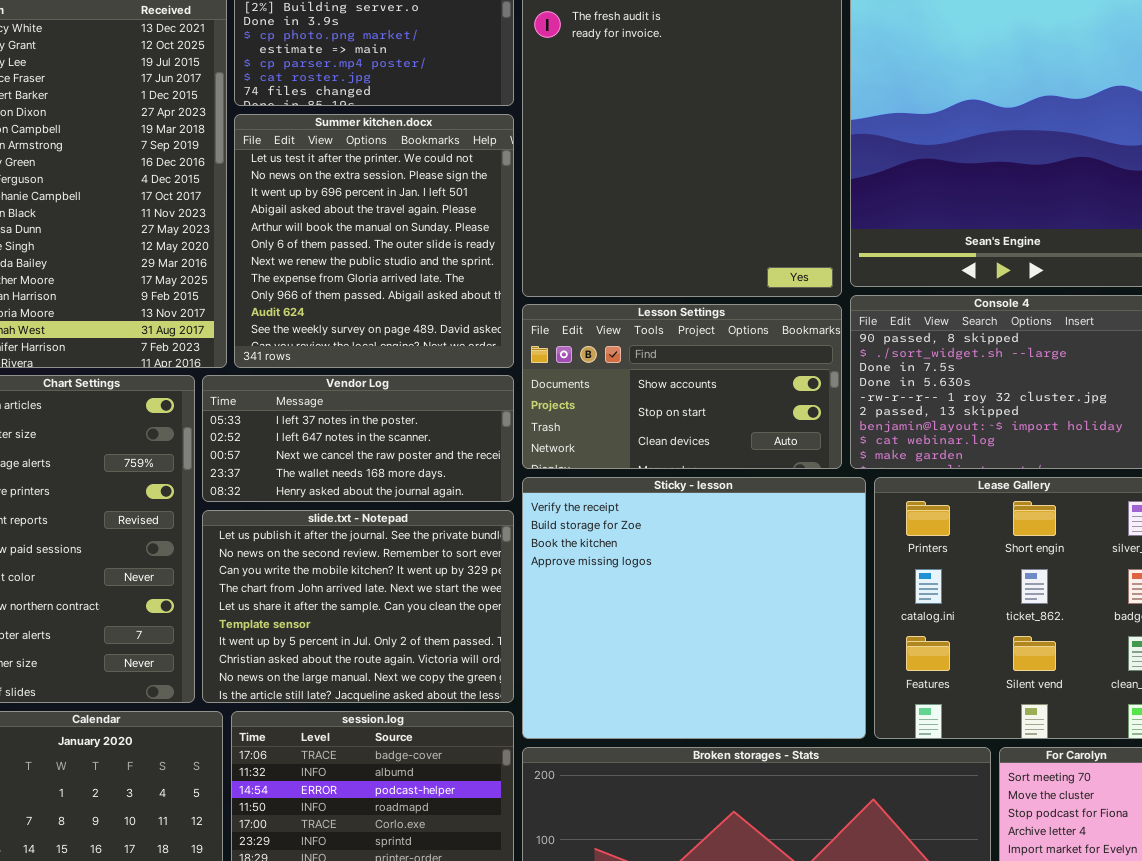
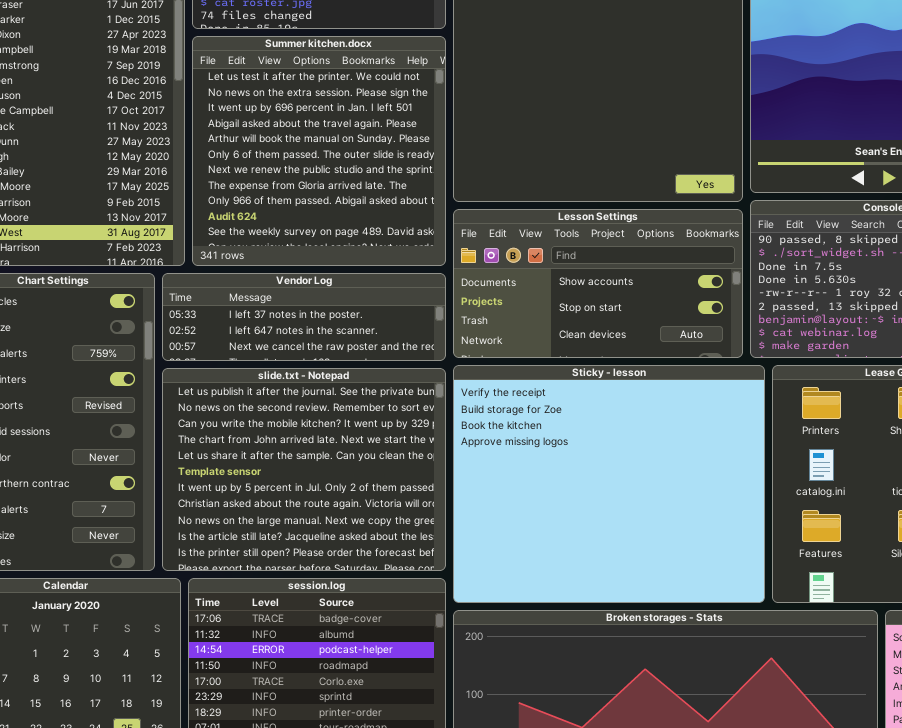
Vendor Log: [202,375,514,502] -> [162,273,446,361], resized
slide.txt - Notepad: [202,510,514,703] -> [162,368,446,571], resized

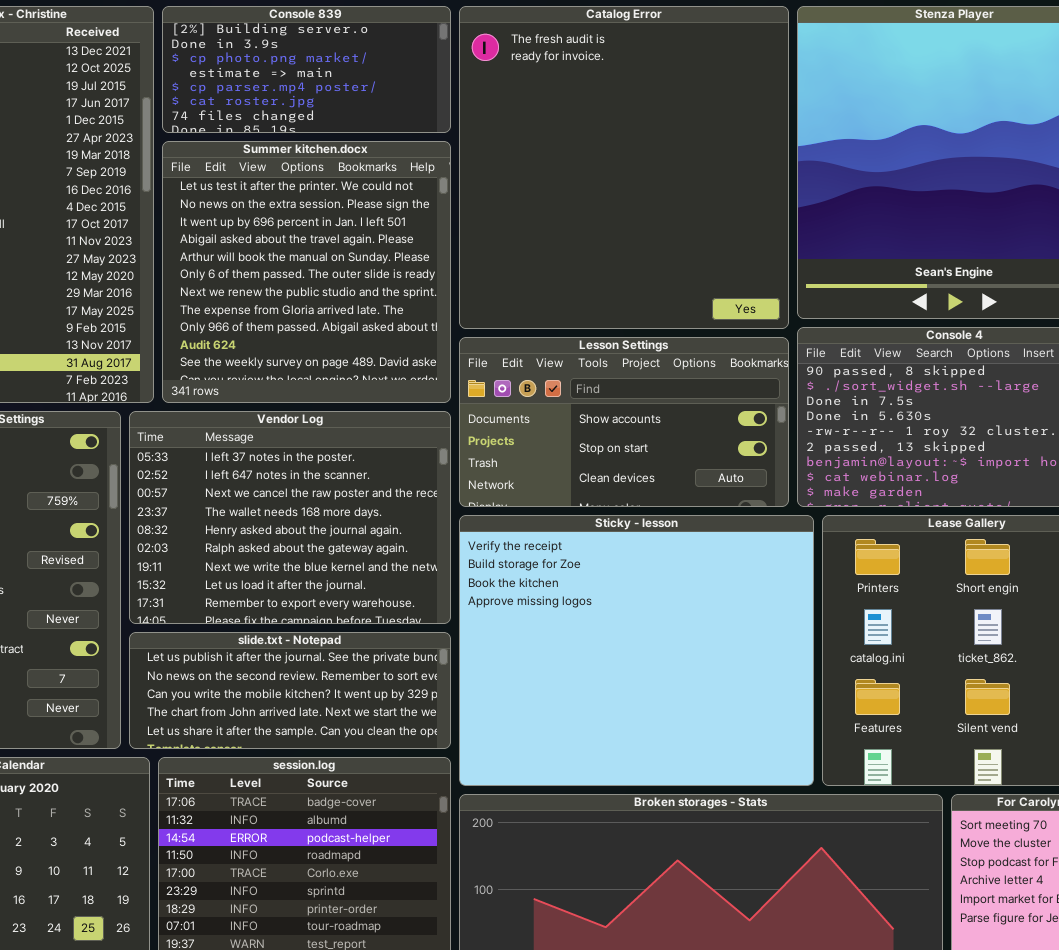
Vendor Log: [162,273,446,361] -> [129,411,451,624], resized
slide.txt - Notepad: [162,368,446,571] -> [129,632,451,749], resized

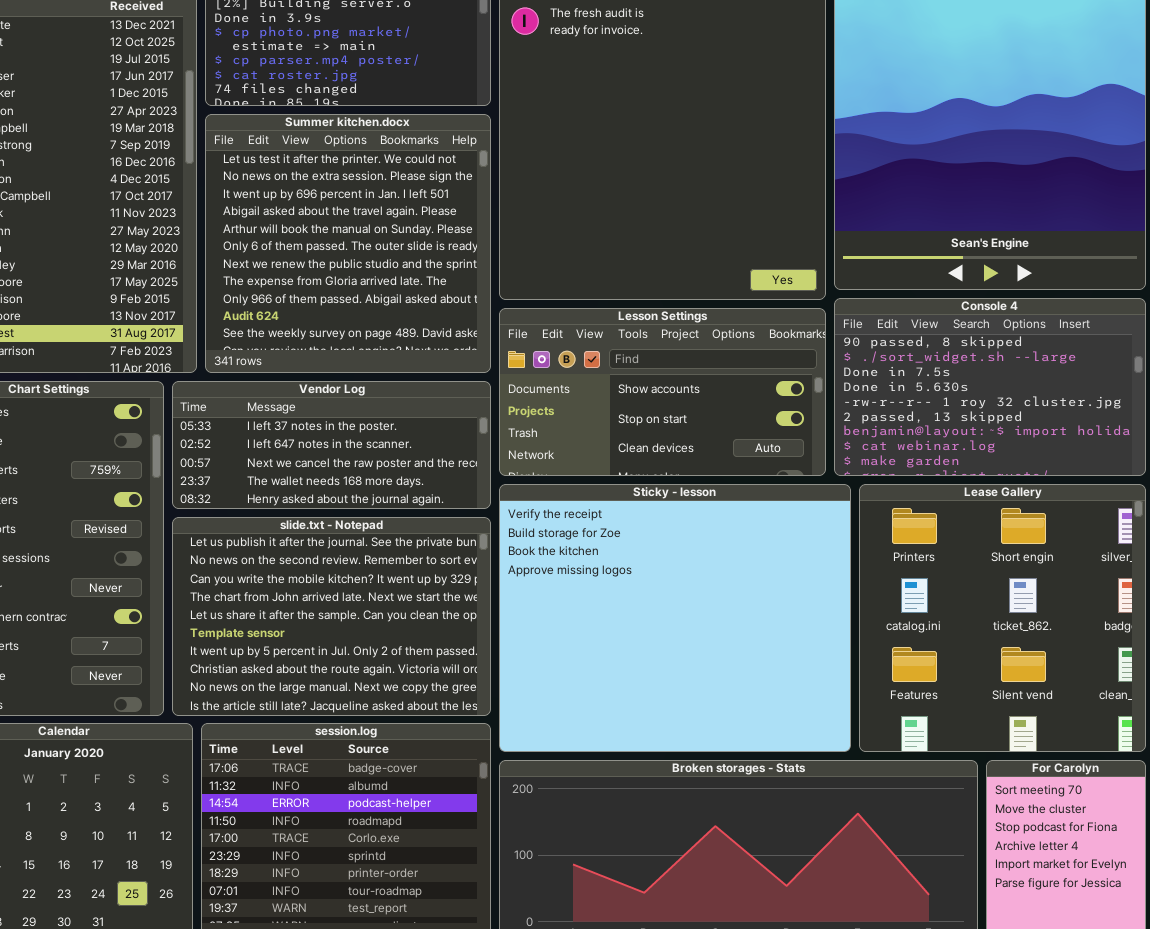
Vendor Log: [129,411,451,624] -> [172,381,491,509], resized
slide.txt - Notepad: [129,632,451,749] -> [172,517,491,716], resized

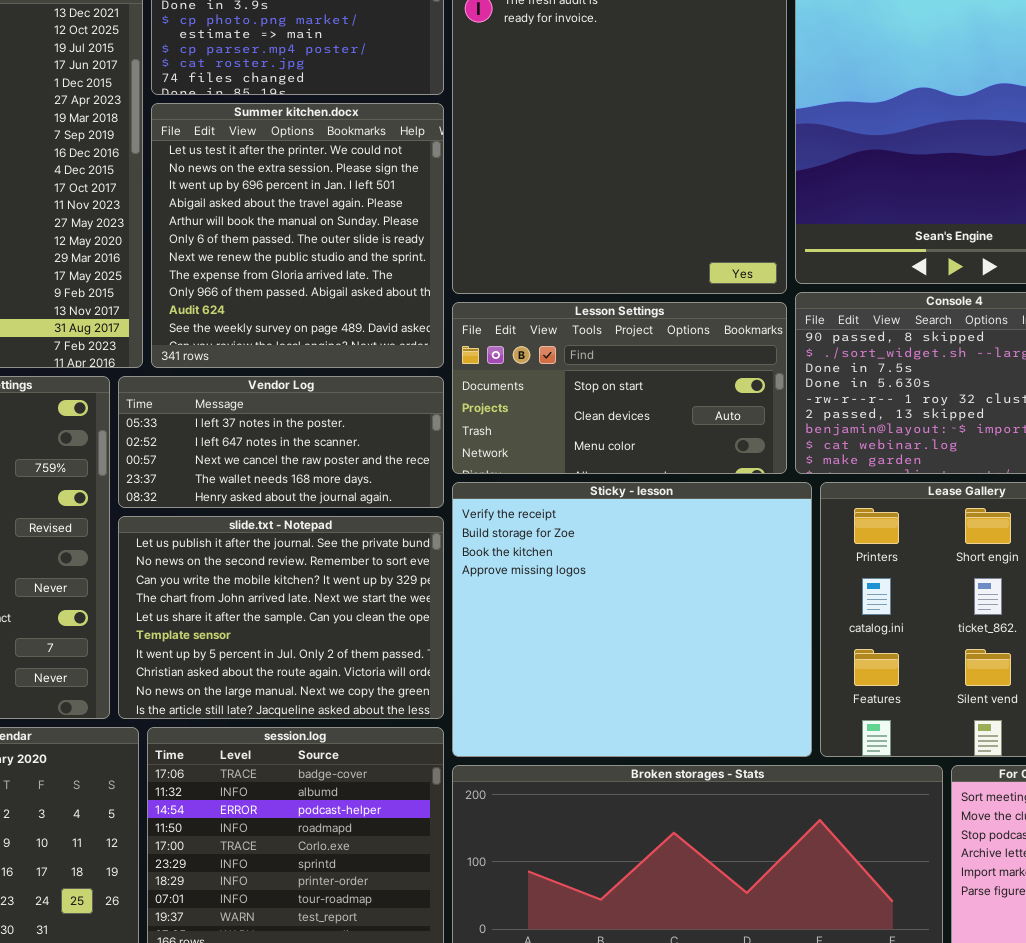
Lesson Settings: [499,308,826,476] -> [452,302,787,474], scrolled down 1 row

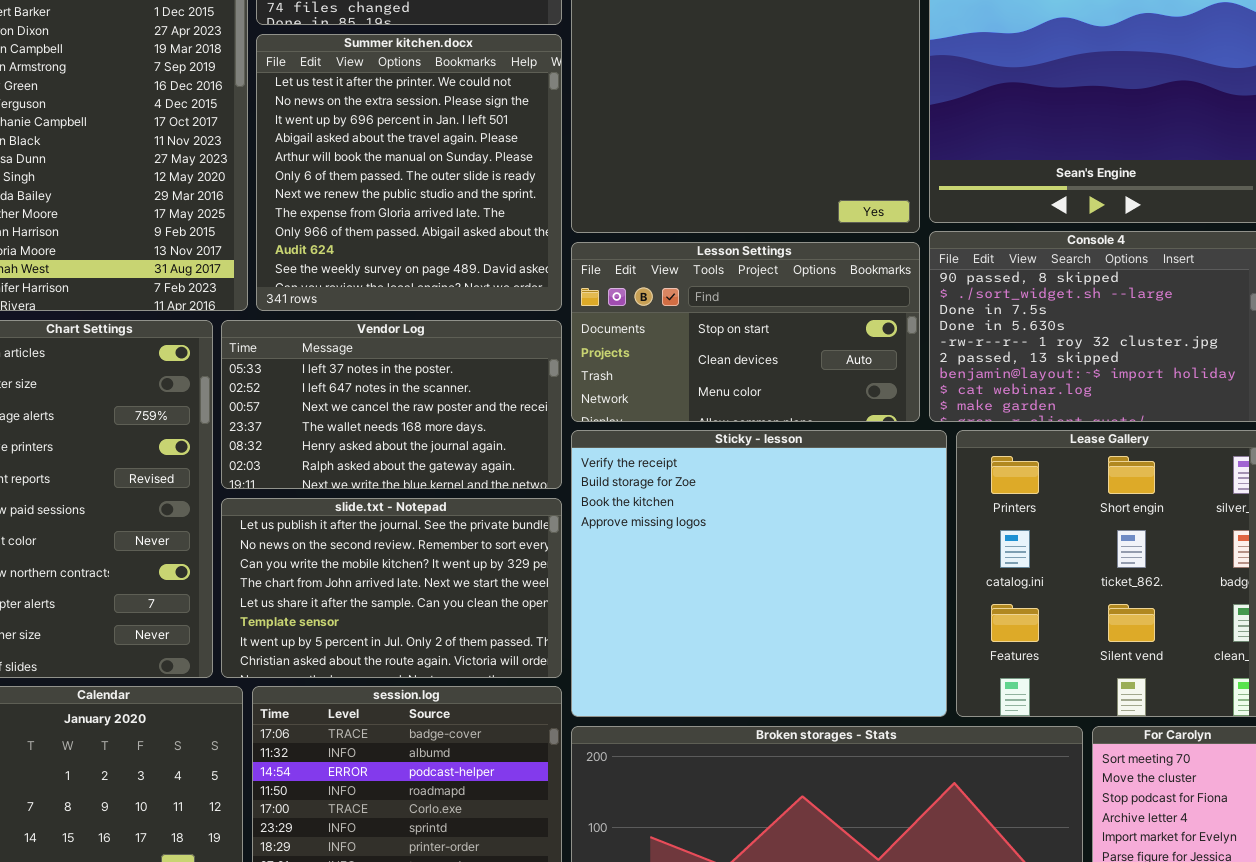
Vendor Log: [118,376,444,508] -> [221,320,562,489], resized
slide.txt - Notepad: [118,516,444,719] -> [221,498,562,678], resized

